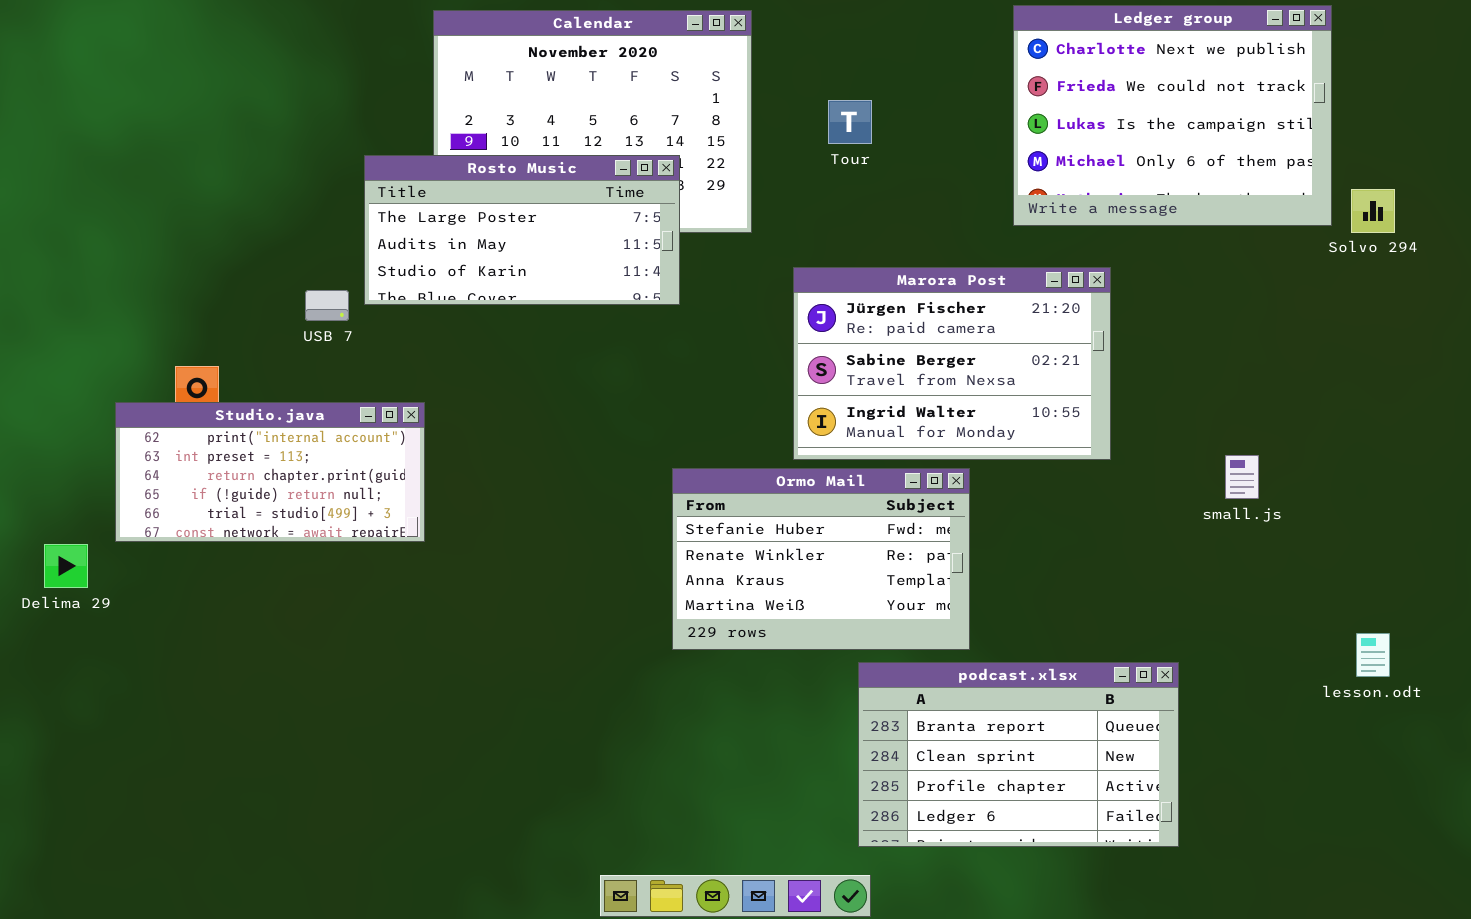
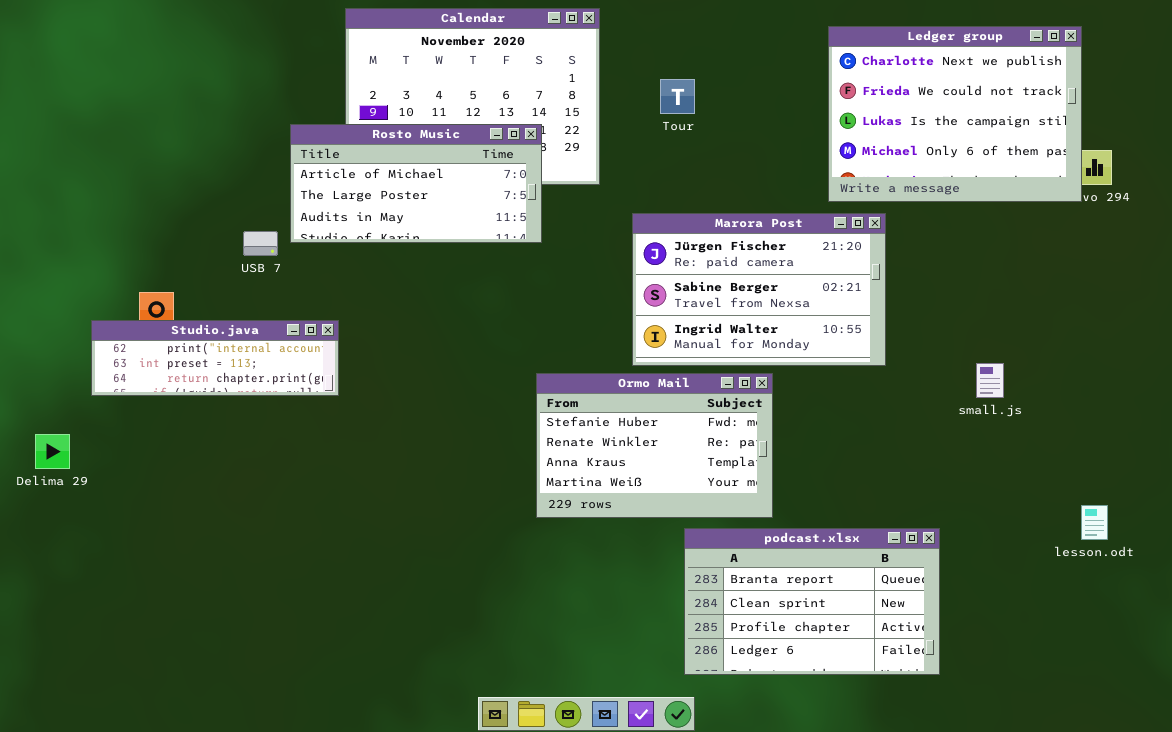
Ledger group: [1013,5,1332,226] -> [828,26,1082,202], moved
Rosto Music: [364,155,680,305] -> [290,124,542,243], scrolled up 1 row
Studio.java: [115,402,425,542] -> [91,320,339,396], resized

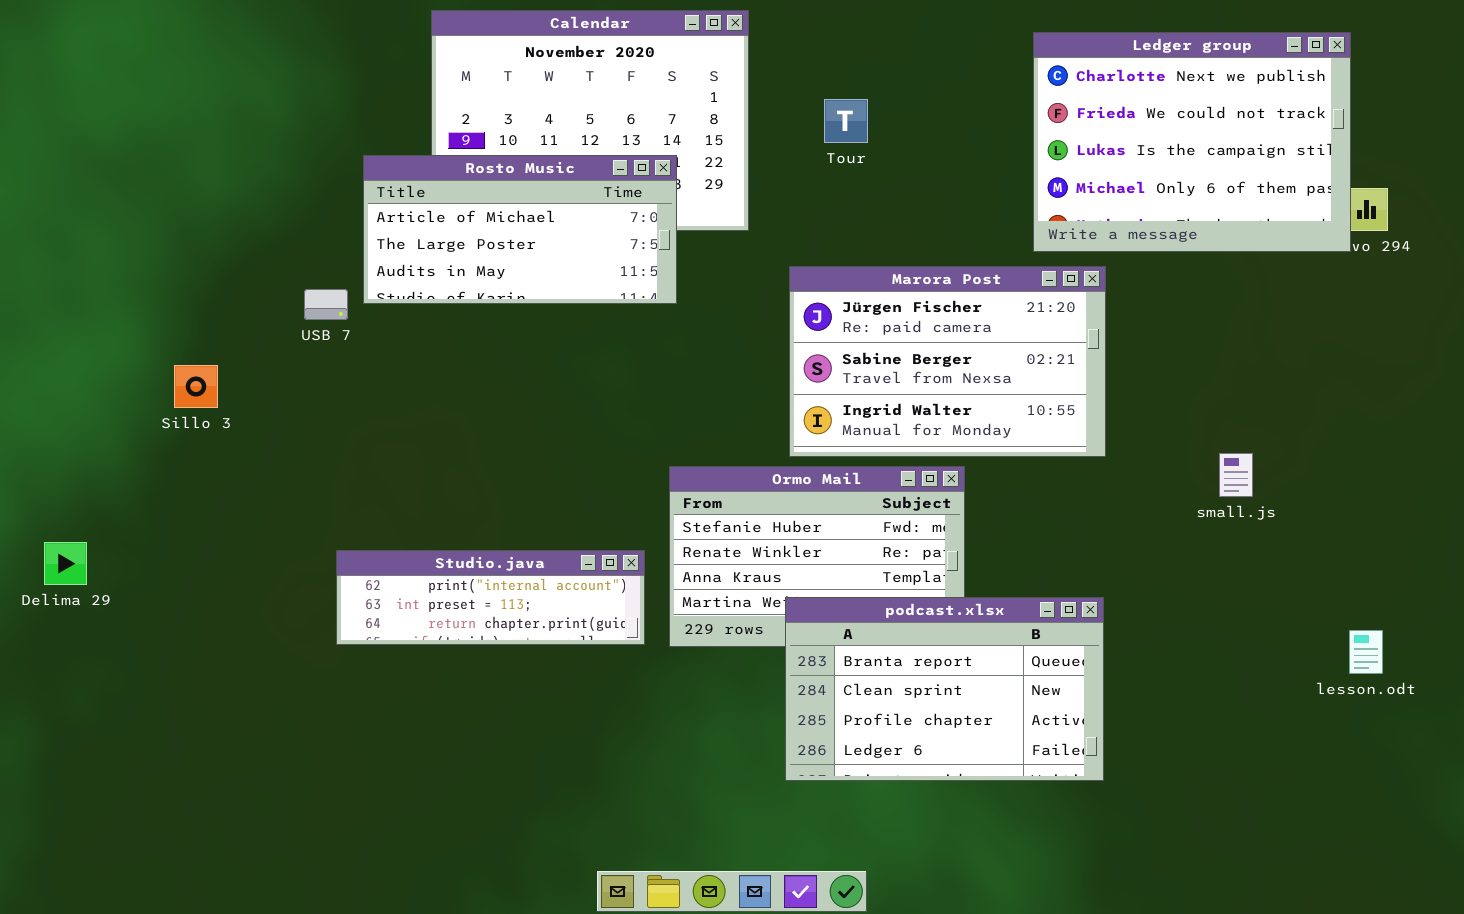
Studio.java: [91,320,339,396] -> [336,550,645,645], moved
podcast.xlsx: [684,528,940,675] -> [785,597,1104,781], moved

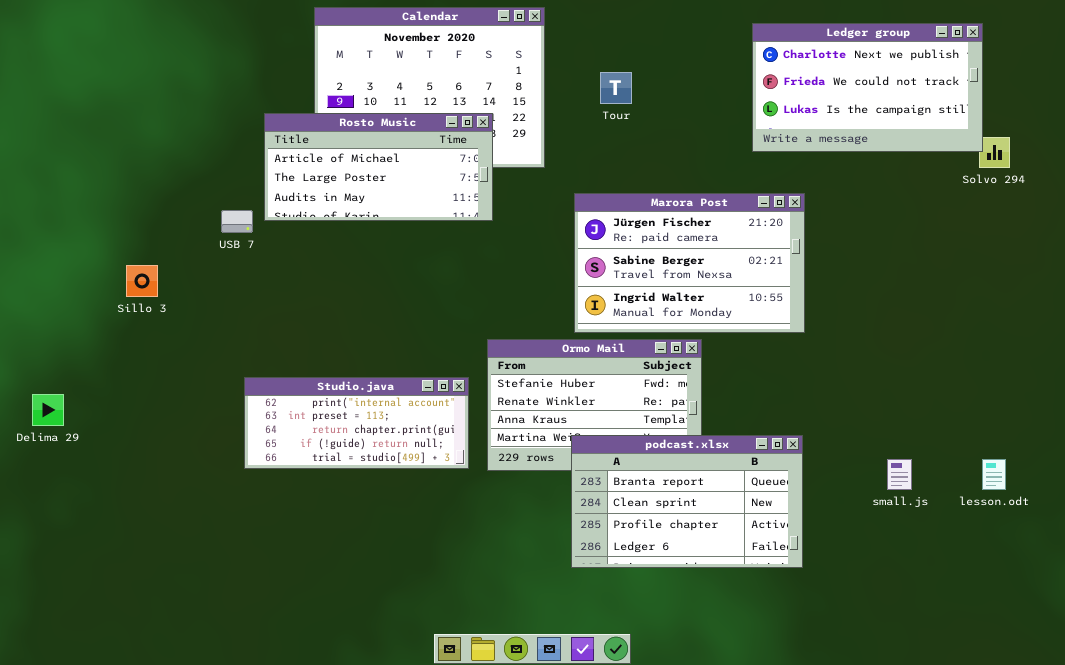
Ledger group: [1033,32,1351,252] -> [752,23,983,152], resized
small.js: [1219,453,1253,497] -> [887,459,912,490], moved
Studio.java: [336,550,645,645] -> [244,377,469,469], resized

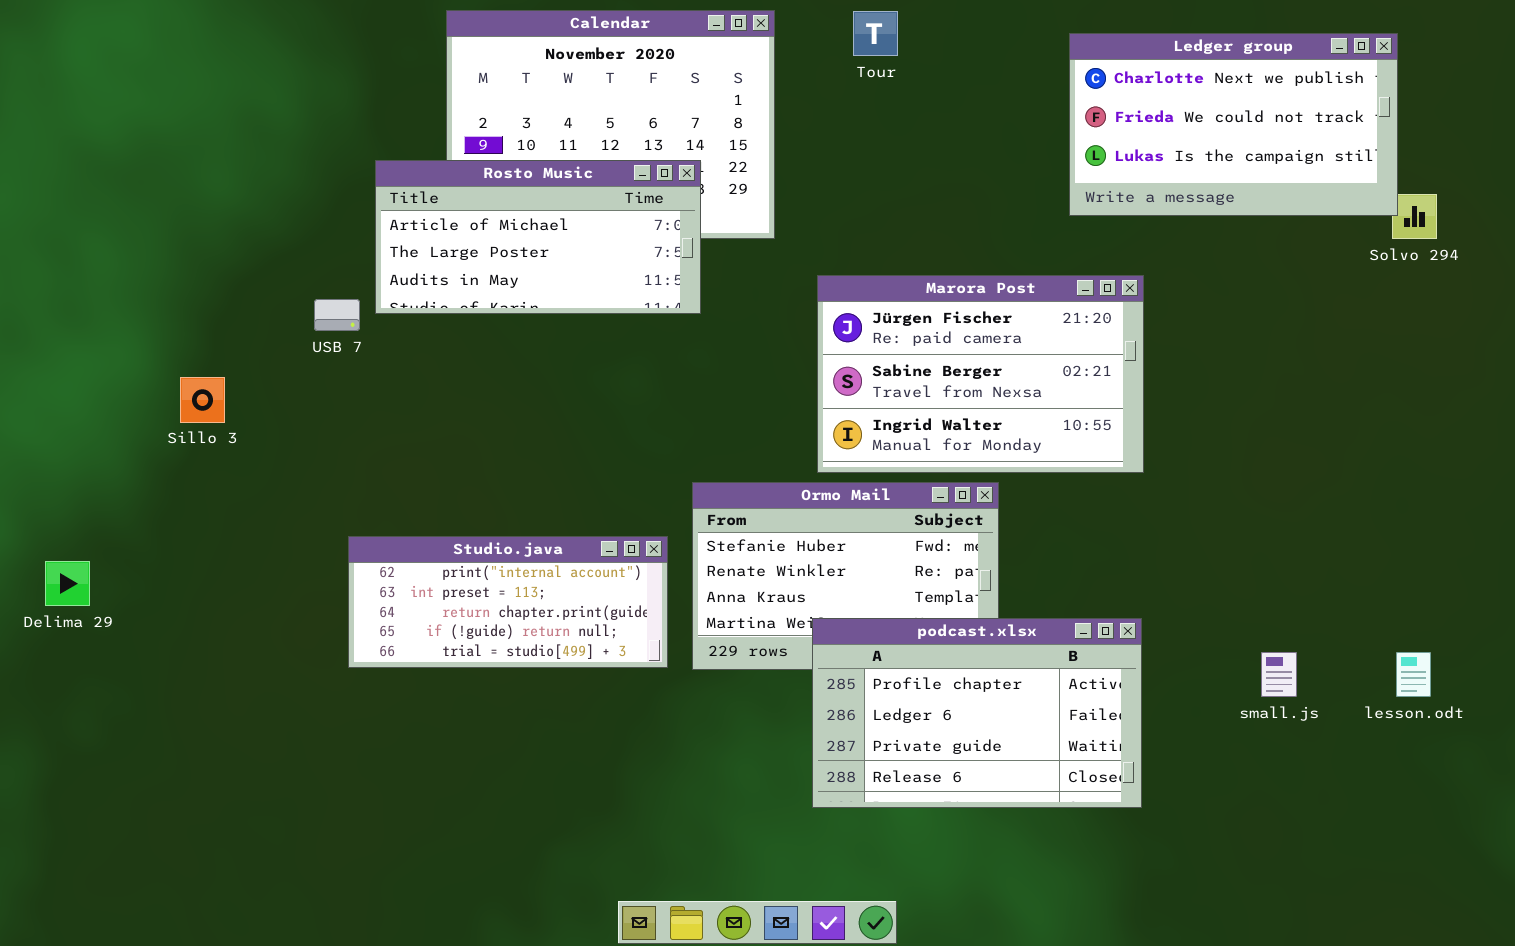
Tour: [600,72,632,104] -> [853,11,898,56], moved
podcast.xlsx: [571,435,803,568] -> [812,618,1142,808], scrolled down 2 rows

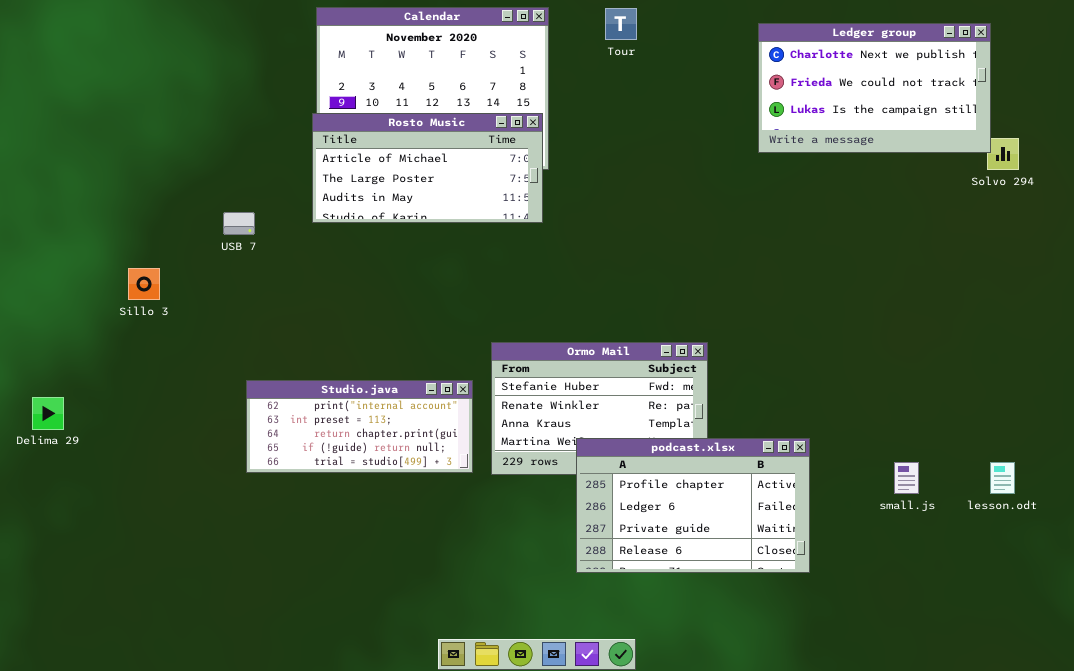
Rosto Music: [375,160,701,314] -> [312,113,543,223], moved
Marora Post: [817,275,1144,473] -> none, closed

